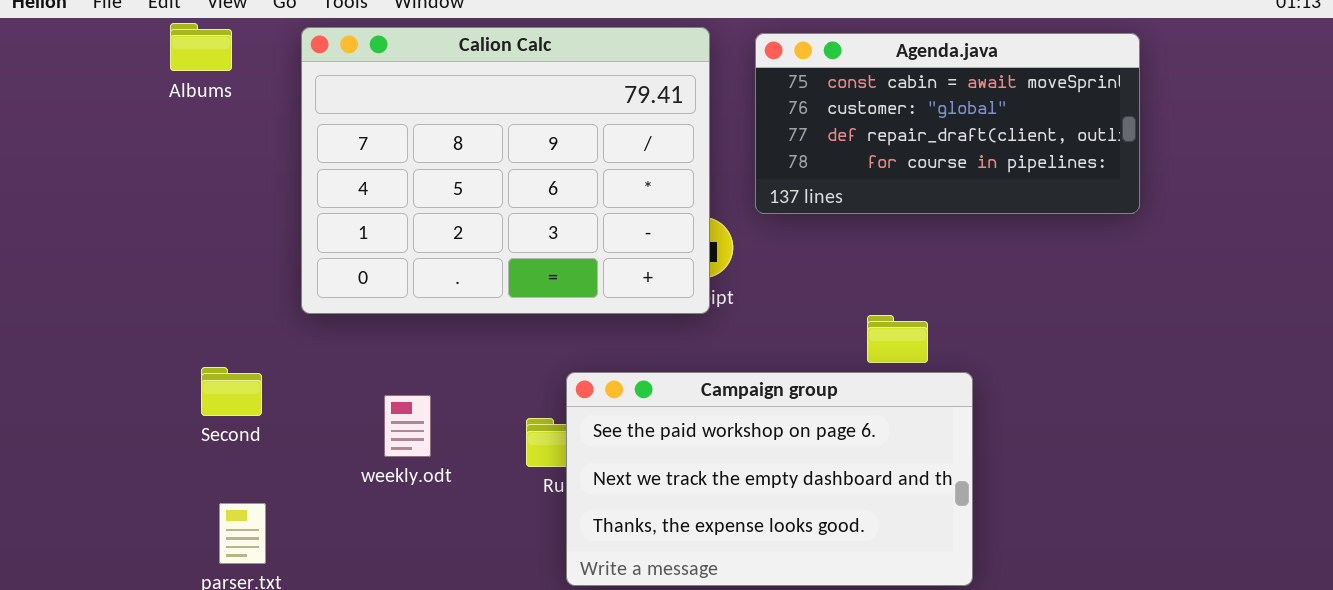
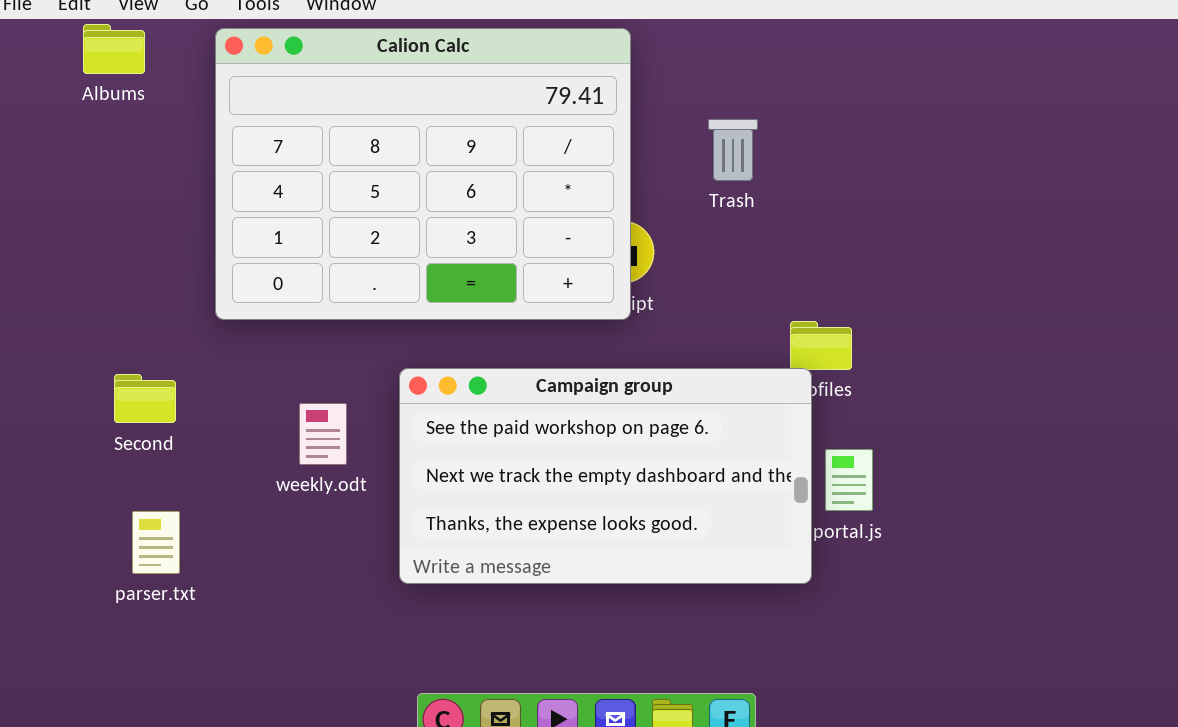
Agenda.java: [755,33,1140,214] -> none, closed
Campaign group: [566,372,973,586] -> [399,368,812,584], moved

